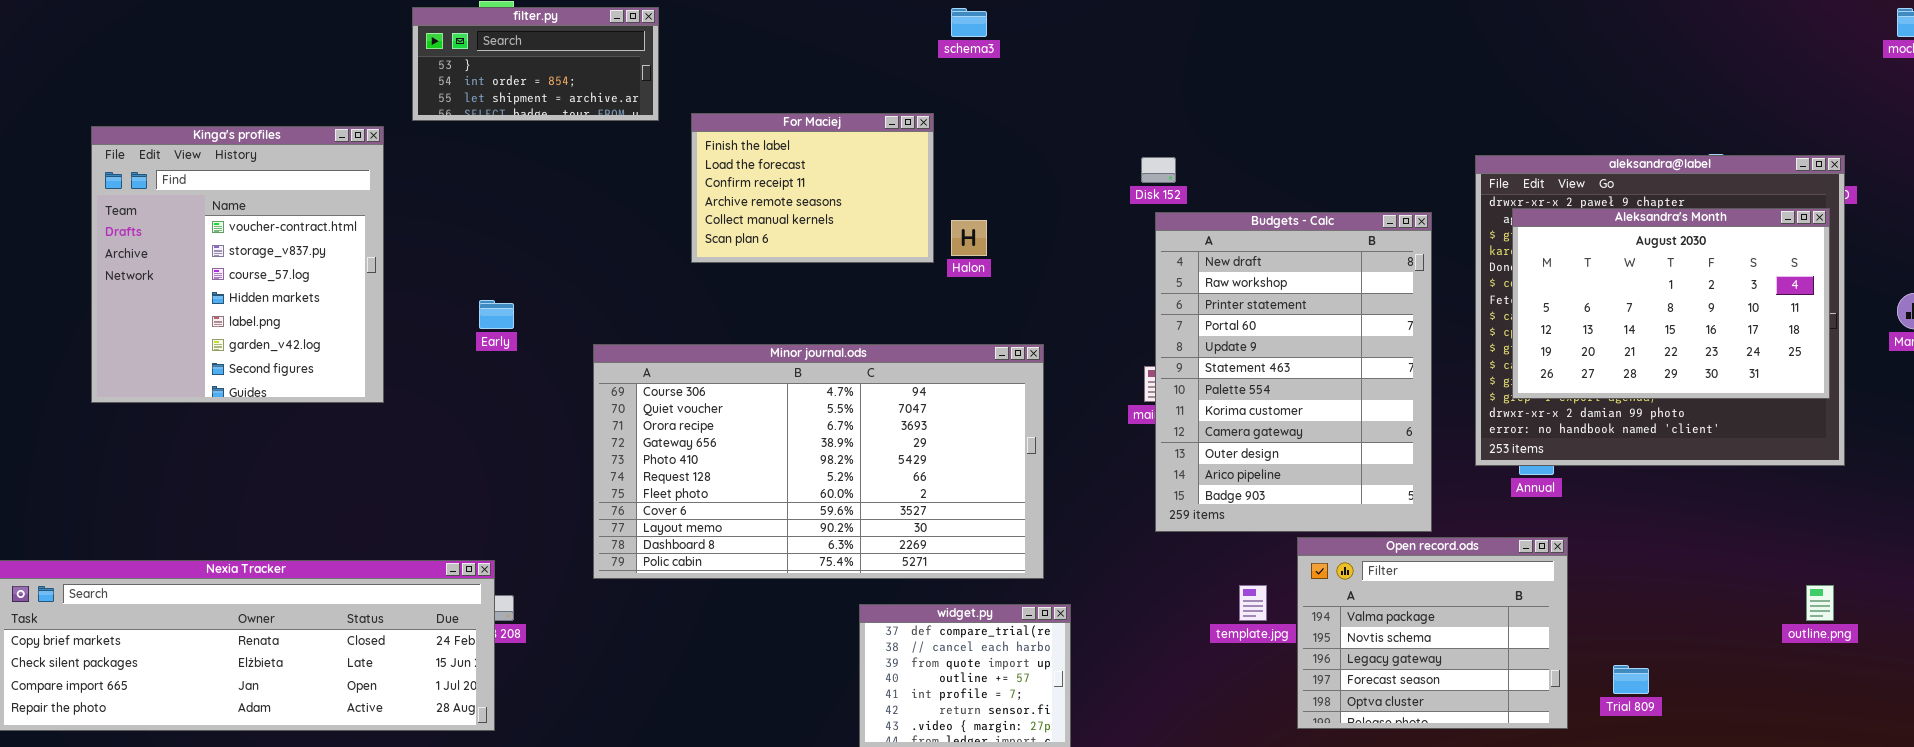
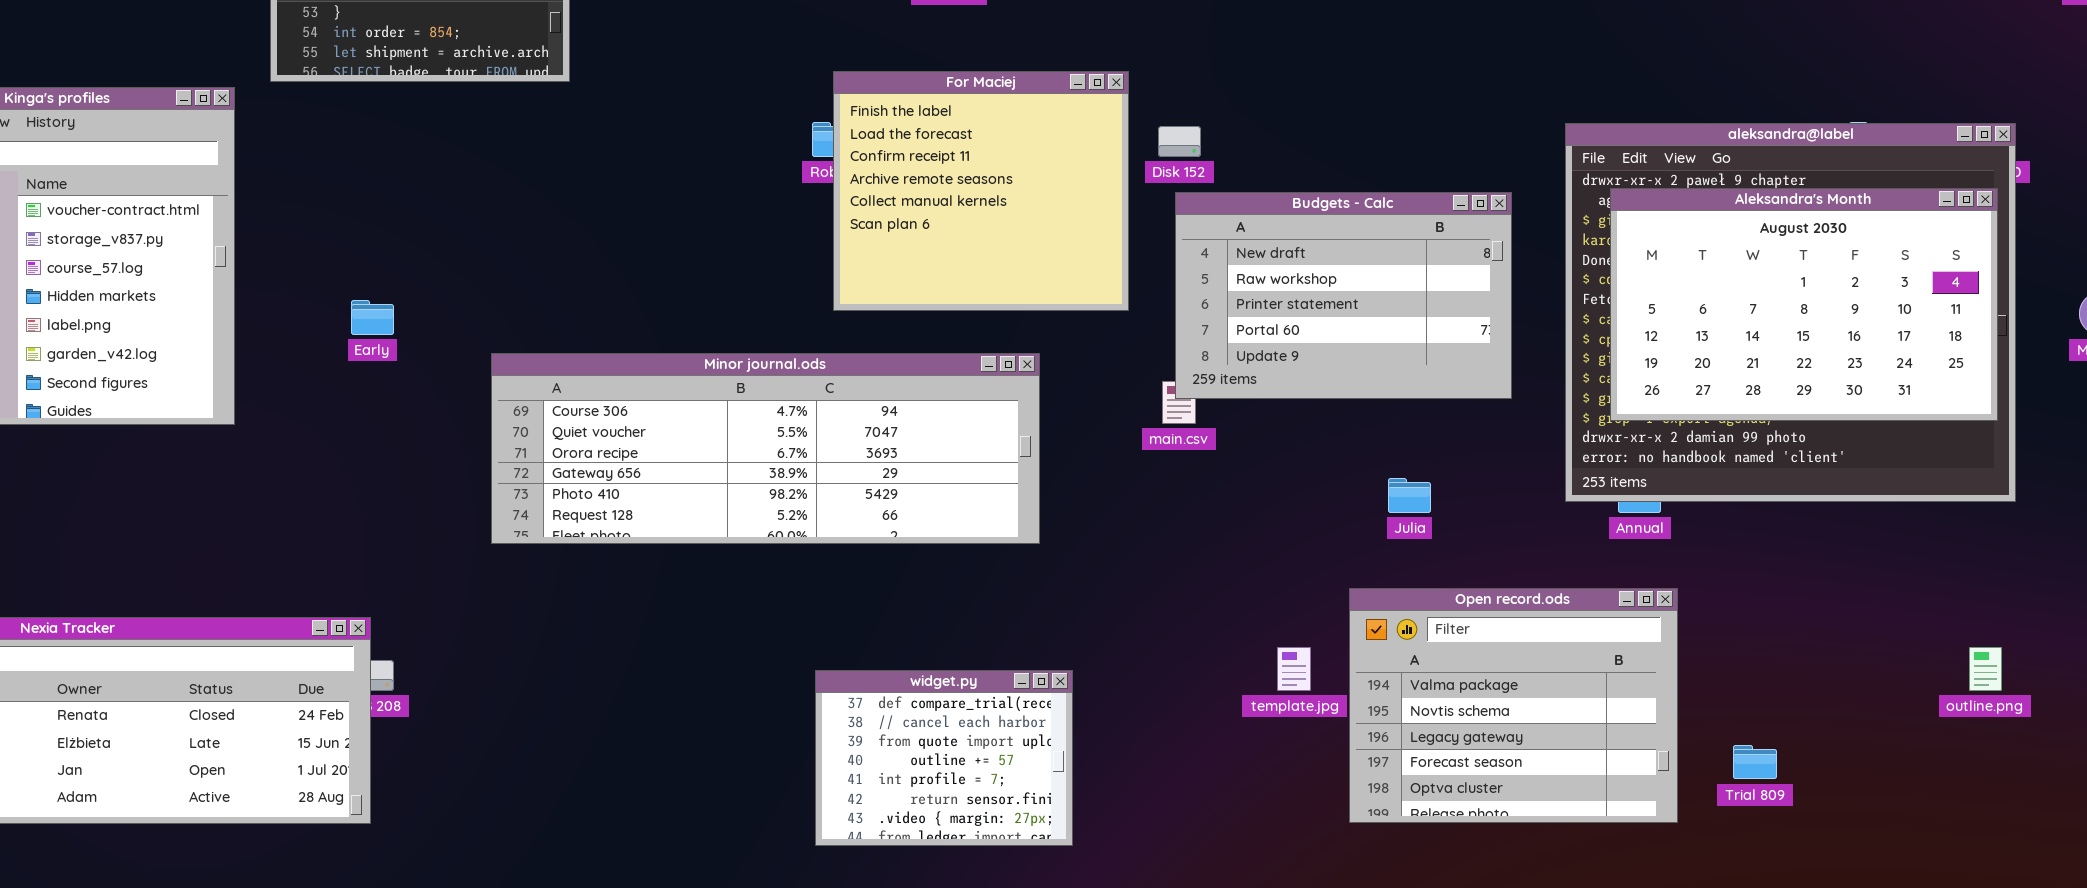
For Maciej: [691,113,934,263] -> [833,71,1129,311], moved, resized
Budgets - Calc: [1155,212,1432,532] -> [1175,192,1512,399], resized
Minor journal.ods: [593,344,1044,579] -> [491,353,1040,544], resized

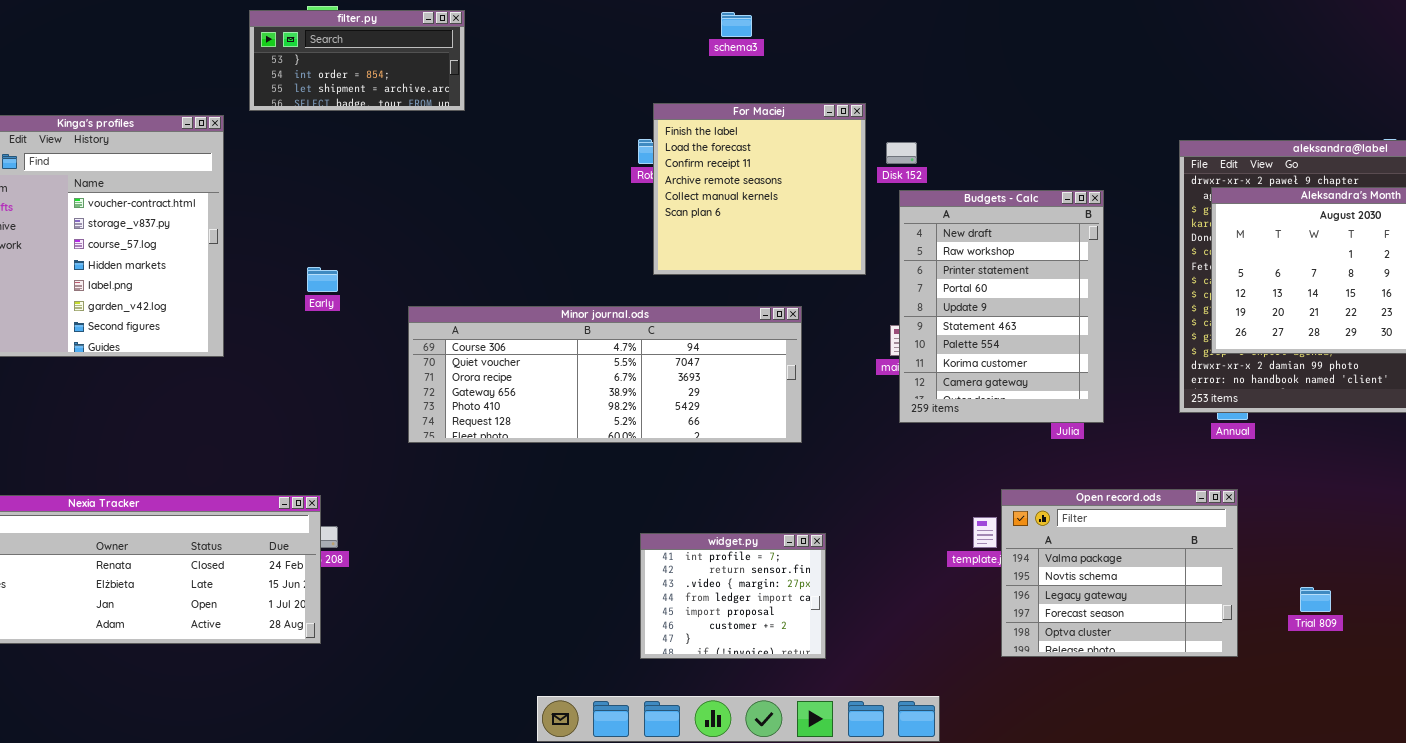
Budgets - Calc: [1175,192,1512,399] -> [899,190,1104,423], resized
Open record.ods: [1349,588,1678,823] -> [1001,489,1238,657], moved
widget.py: [815,670,1073,846] -> [640,533,826,659], scrolled down 4 rows

